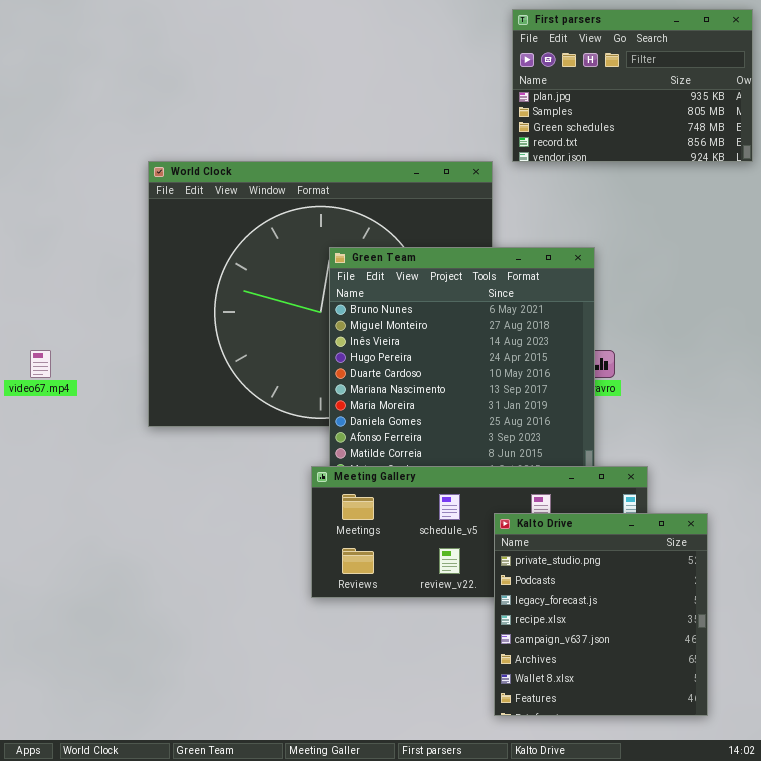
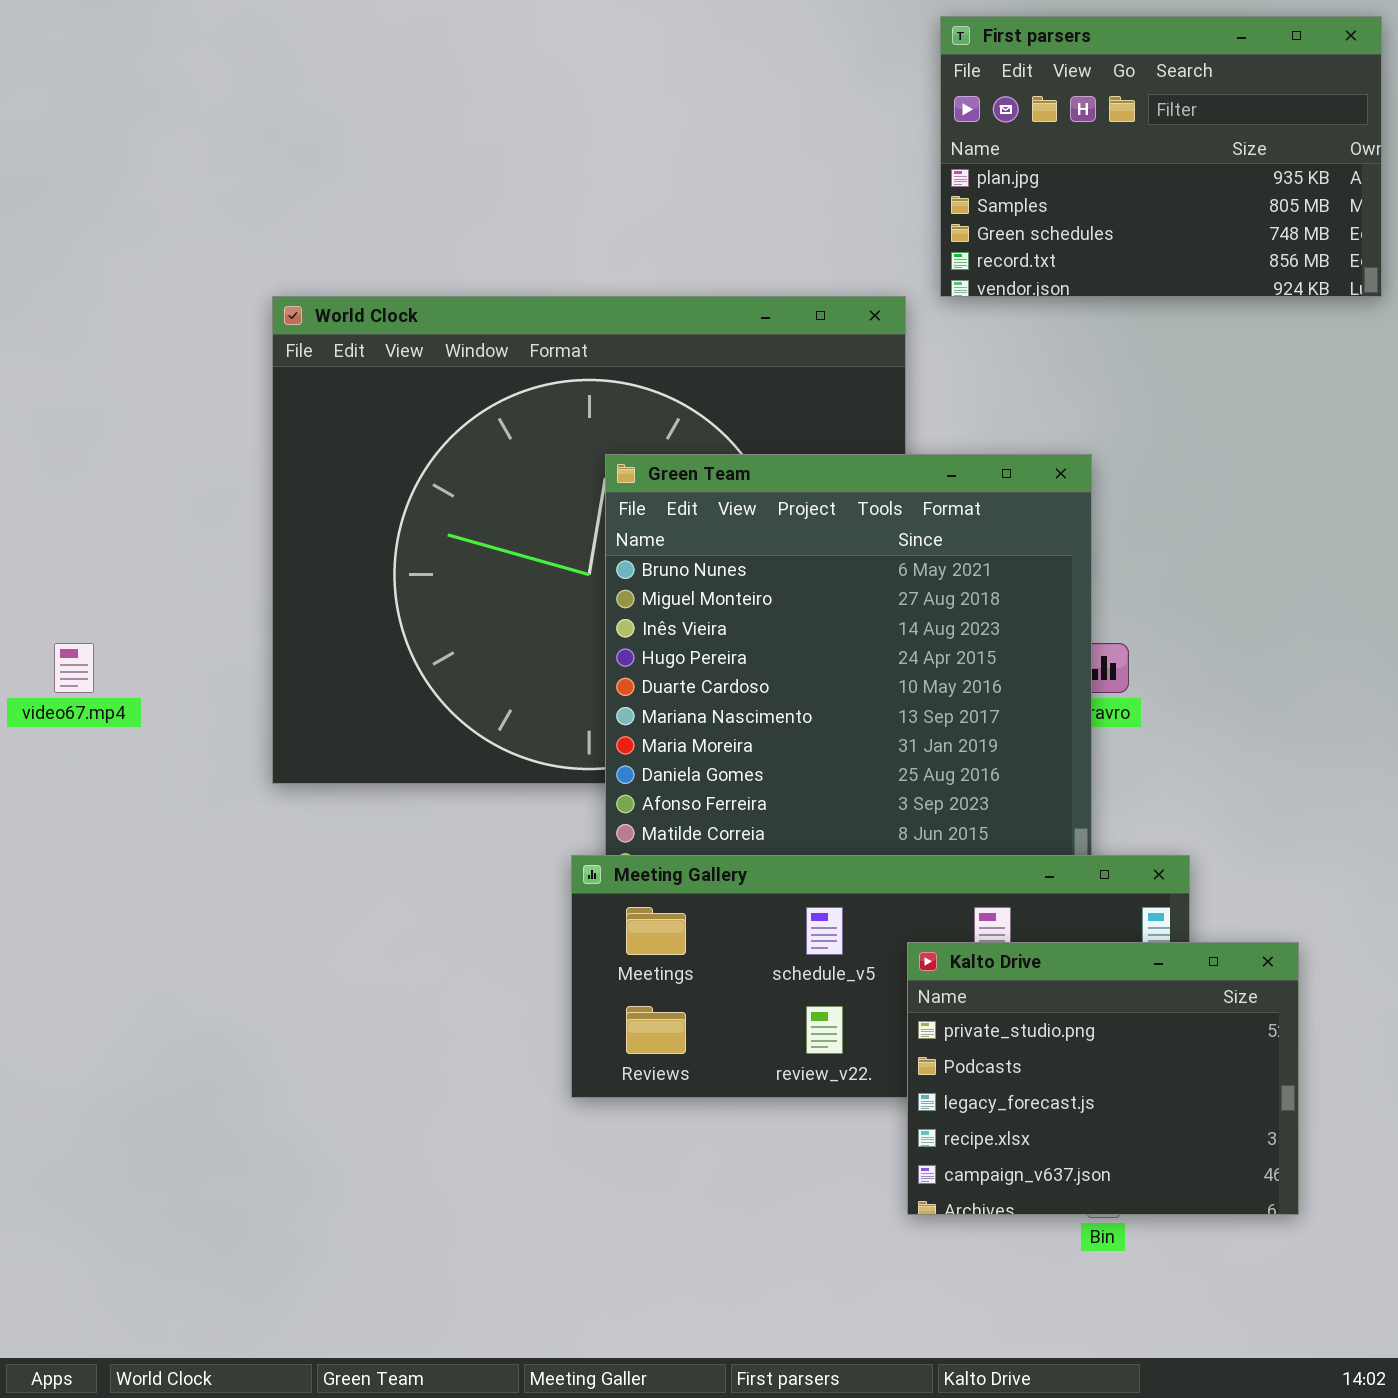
Kalto Drive: [494,513,708,716] -> [907,942,1299,1215], resized

